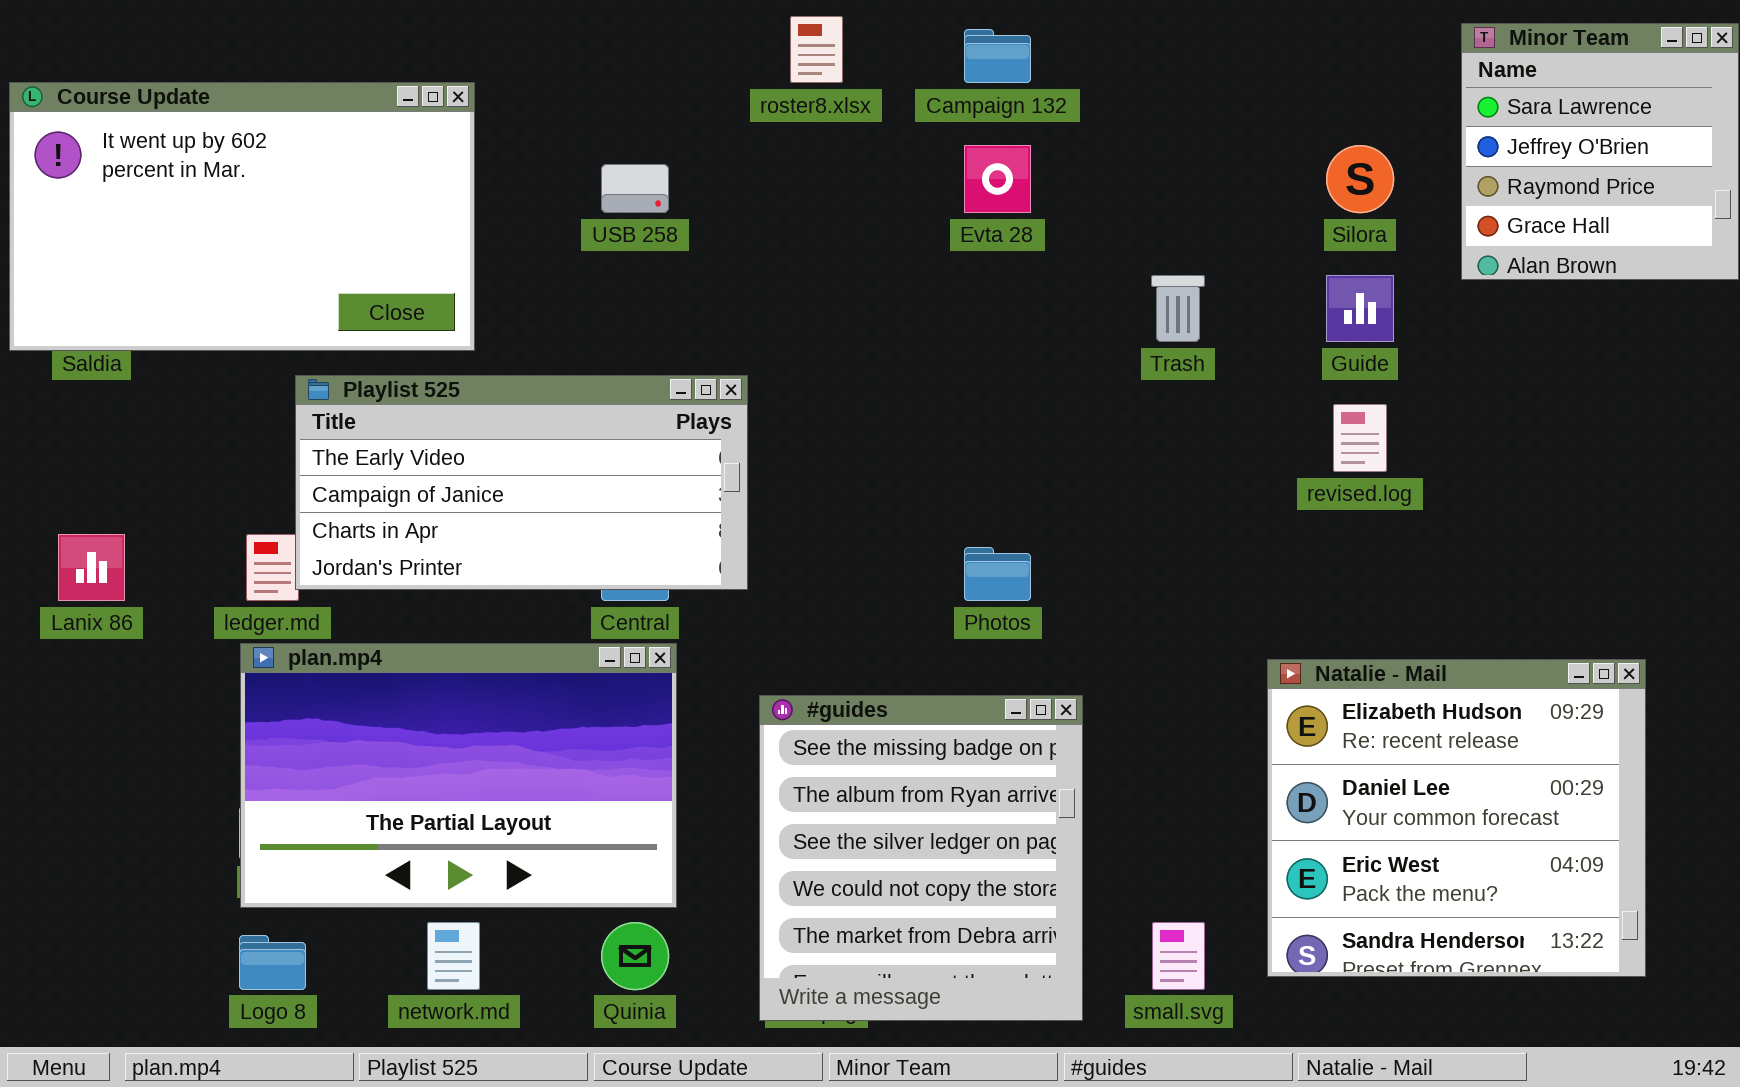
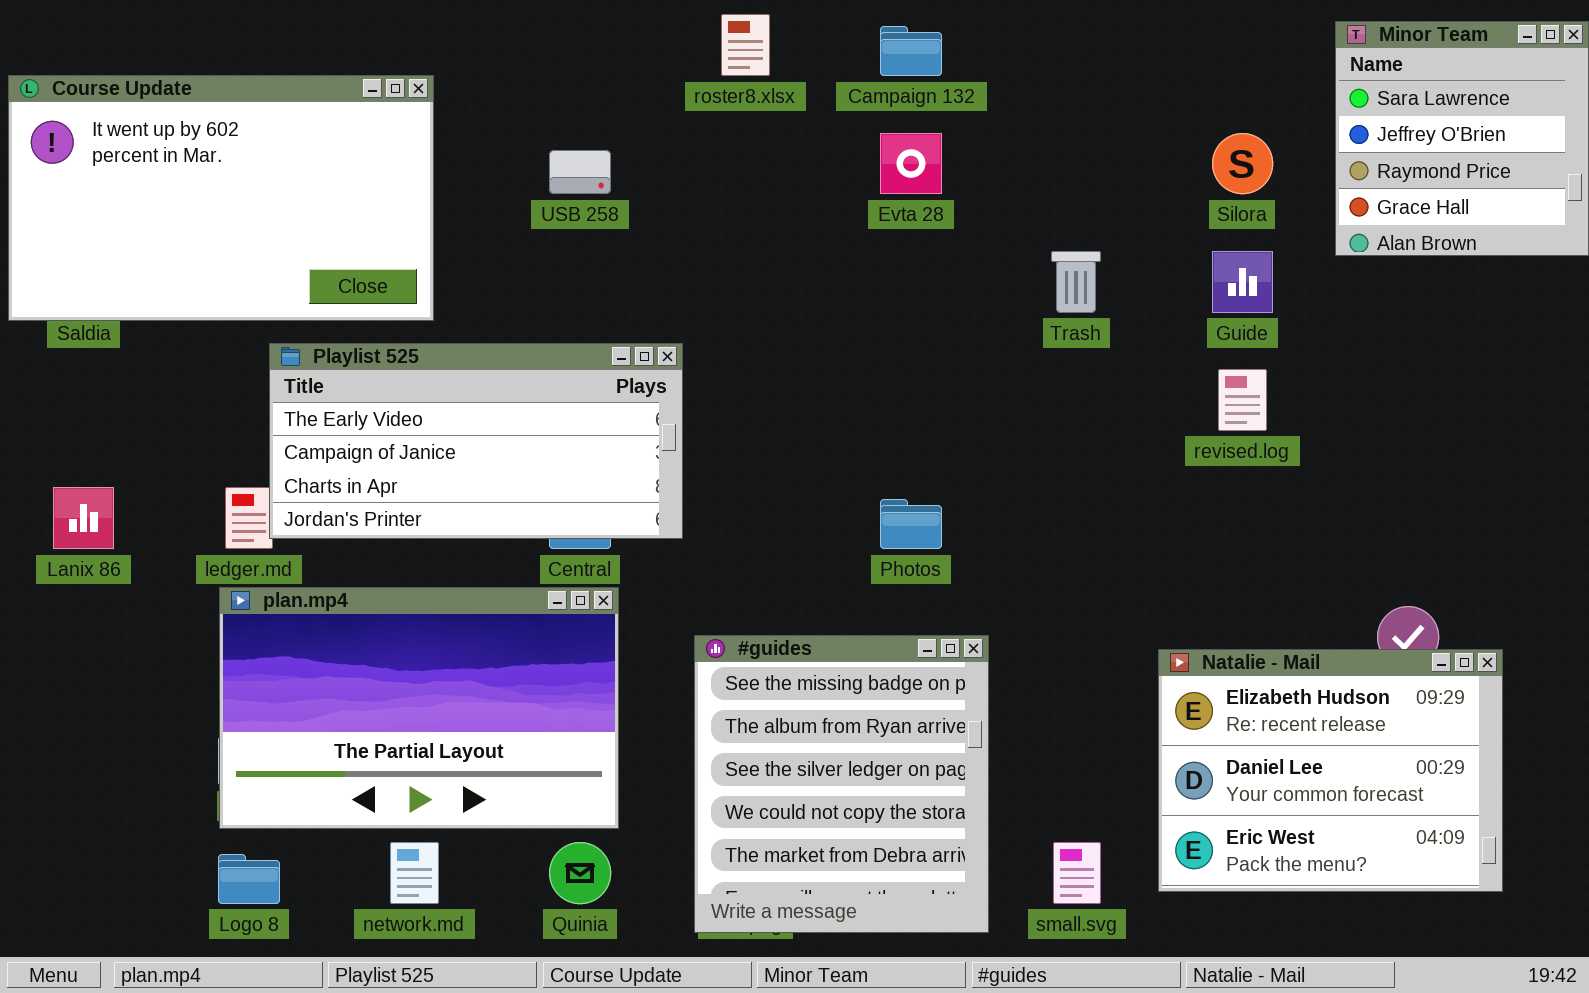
Natalie - Mail: [1267,659,1646,977] -> [1158,649,1503,892], resized

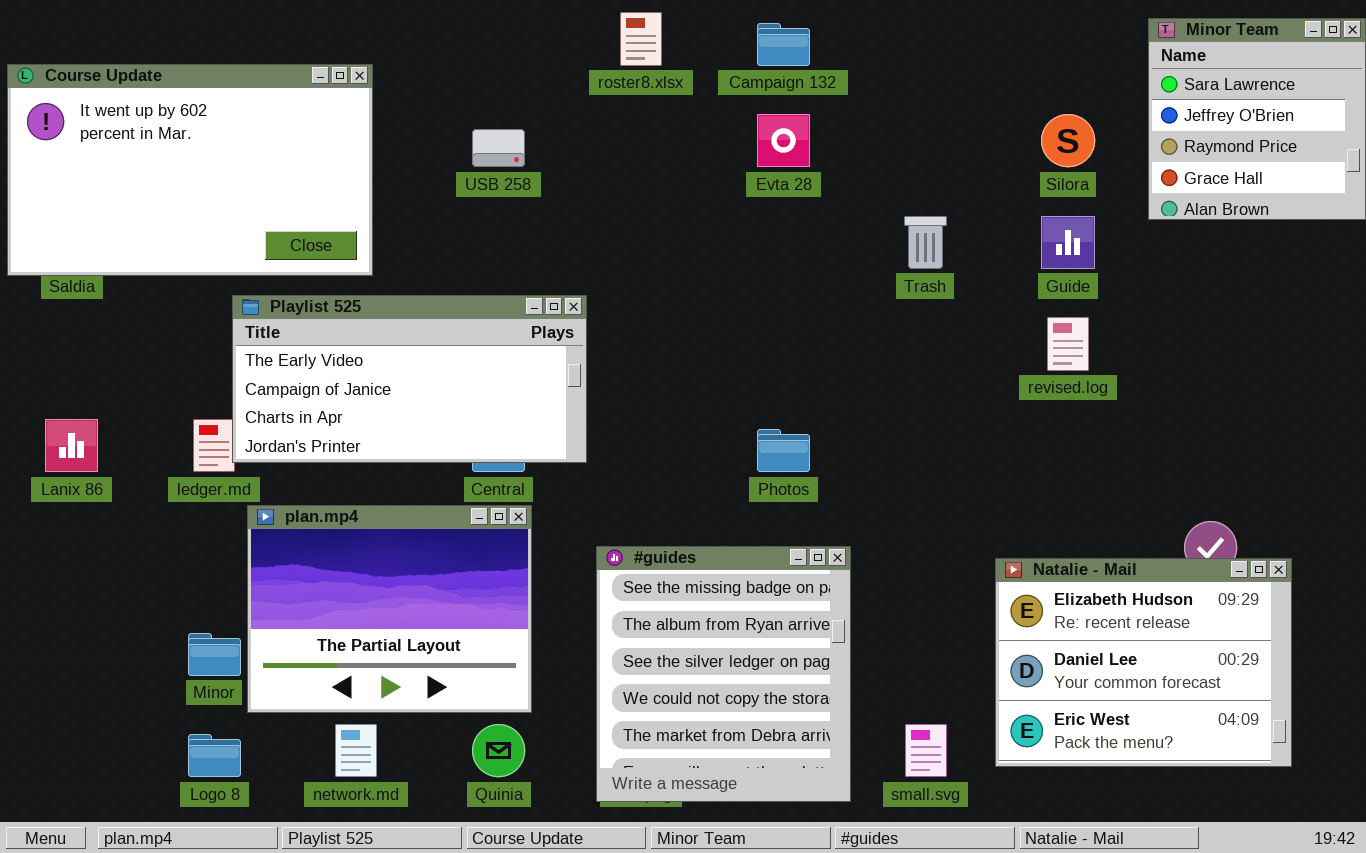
plan.mp4: [219,587,619,829] -> [247,505,532,713], resized

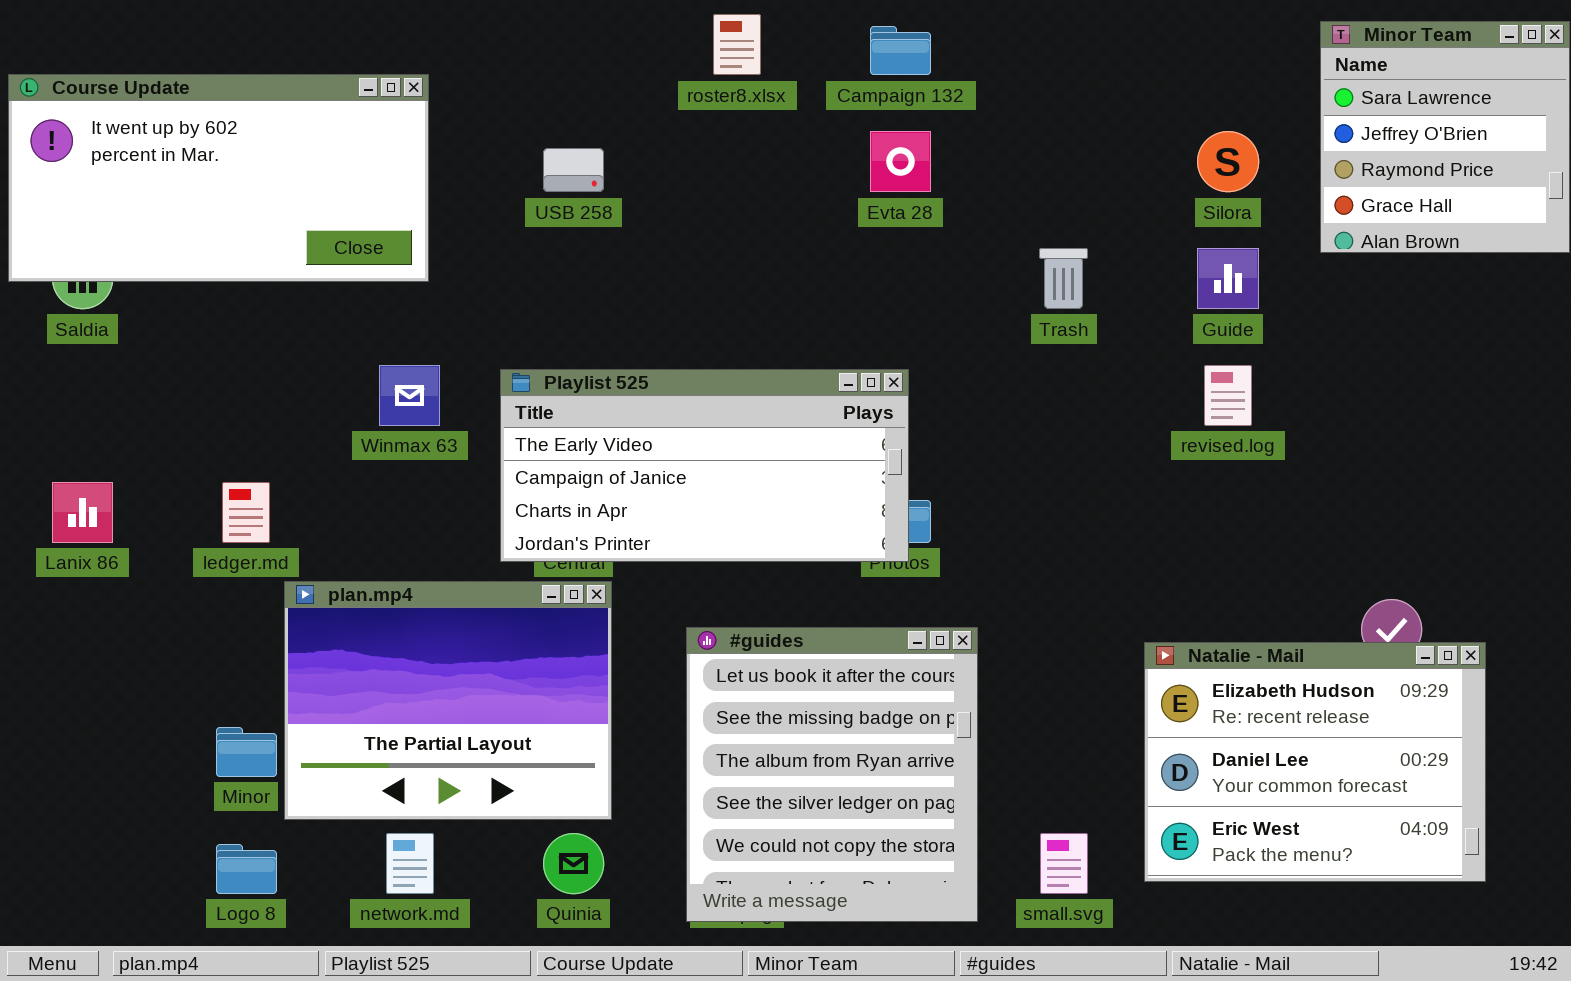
Course Update: [7,64,373,276] -> [8,74,429,282], resized
Playlist 525: [232,295,587,463] -> [500,369,909,562], moved
#guides: [596,546,851,802] -> [686,627,978,922], scrolled up 1 row

